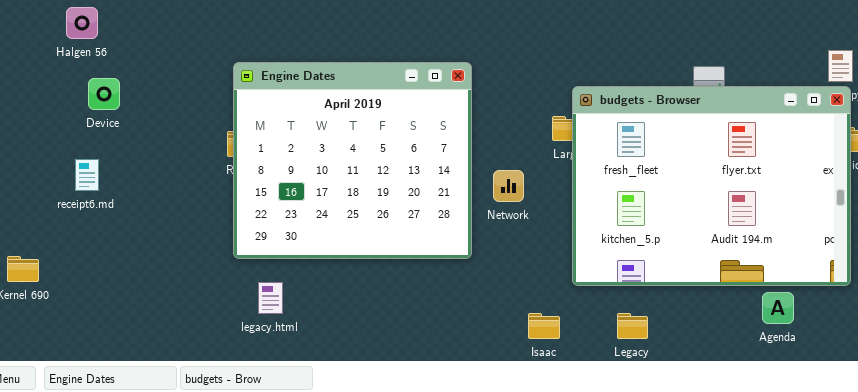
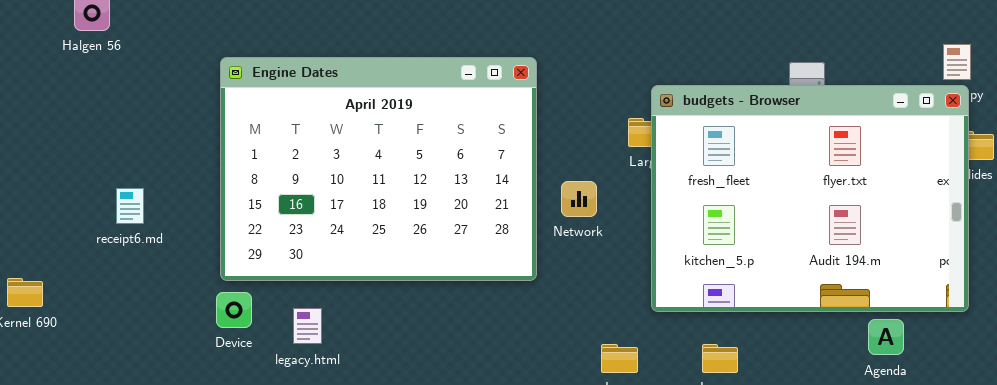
Engine Dates: [233,62,472,259] -> [220,57,537,281], resized
Device: [88,78,120,110] -> [216,292,252,328], moved
receipt6.md: [75,159,99,191] -> [116,188,144,224], moved

